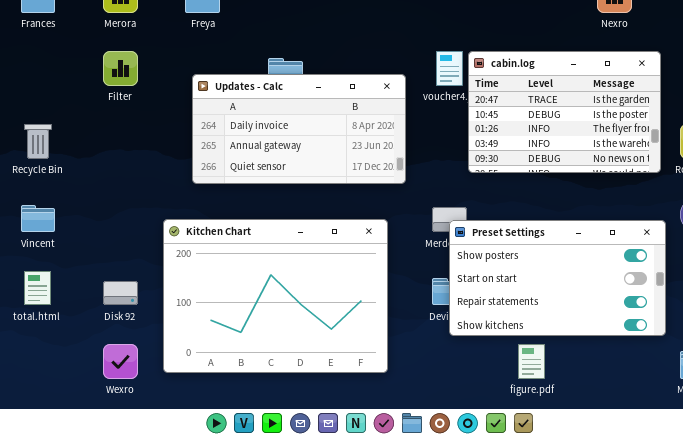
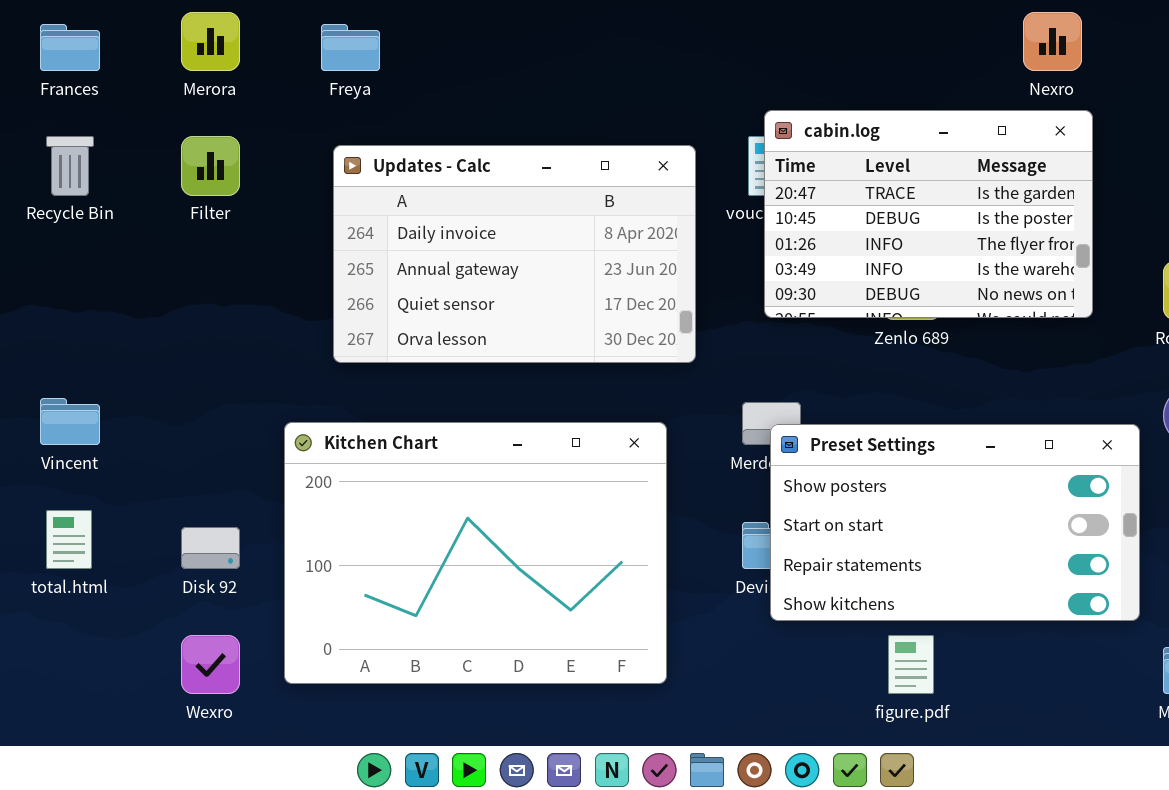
cabin.log: [468,51,661,173] -> [764,110,1093,318], moved
Updates - Calc: [192,74,406,184] -> [333,145,696,363], resized
Recycle Bin: [24,124,52,159] -> [46,136,94,196], moved

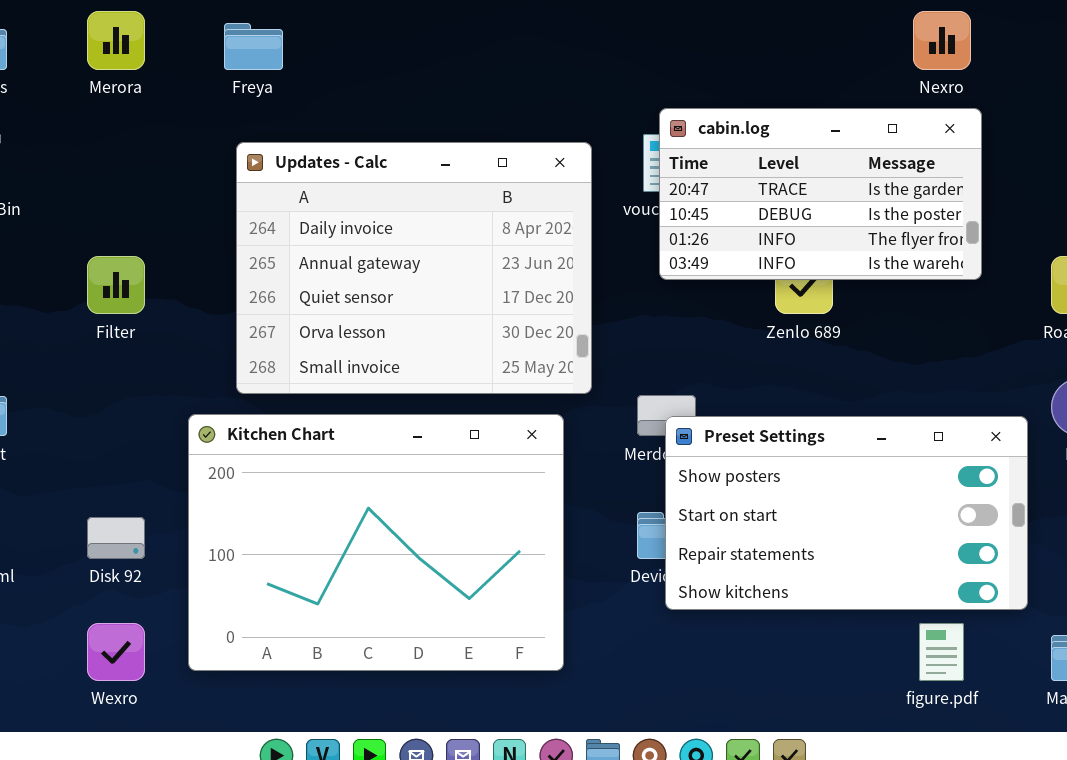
cabin.log: [764,110,1093,318] -> [659,108,982,280], resized
Filter: [181,136,240,196] -> [87,256,145,314], moved
Updates - Calc: [333,145,696,363] -> [236,142,592,394], resized
figure.pdf: [888,635,934,694] -> [919,623,964,681], moved

